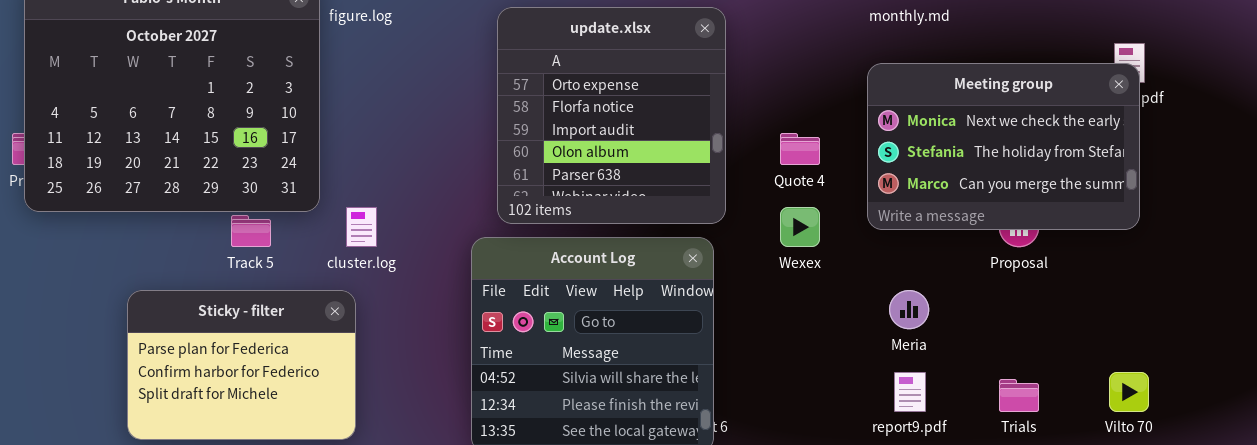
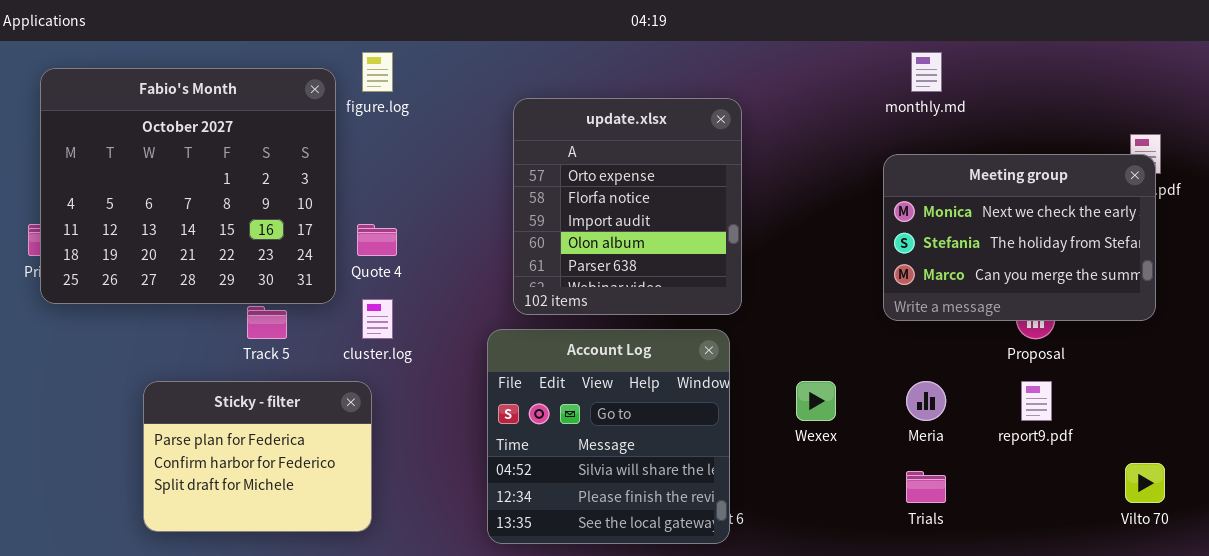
Quote 4: [780,133,820,165] -> [357,224,397,256], moved
Wexex: [780,207,820,247] -> [796,381,836,421], moved
report9.pdf: [894,372,926,412] -> [1021,381,1052,421], moved
Trials: [999,379,1039,412] -> [906,471,946,503], moved

